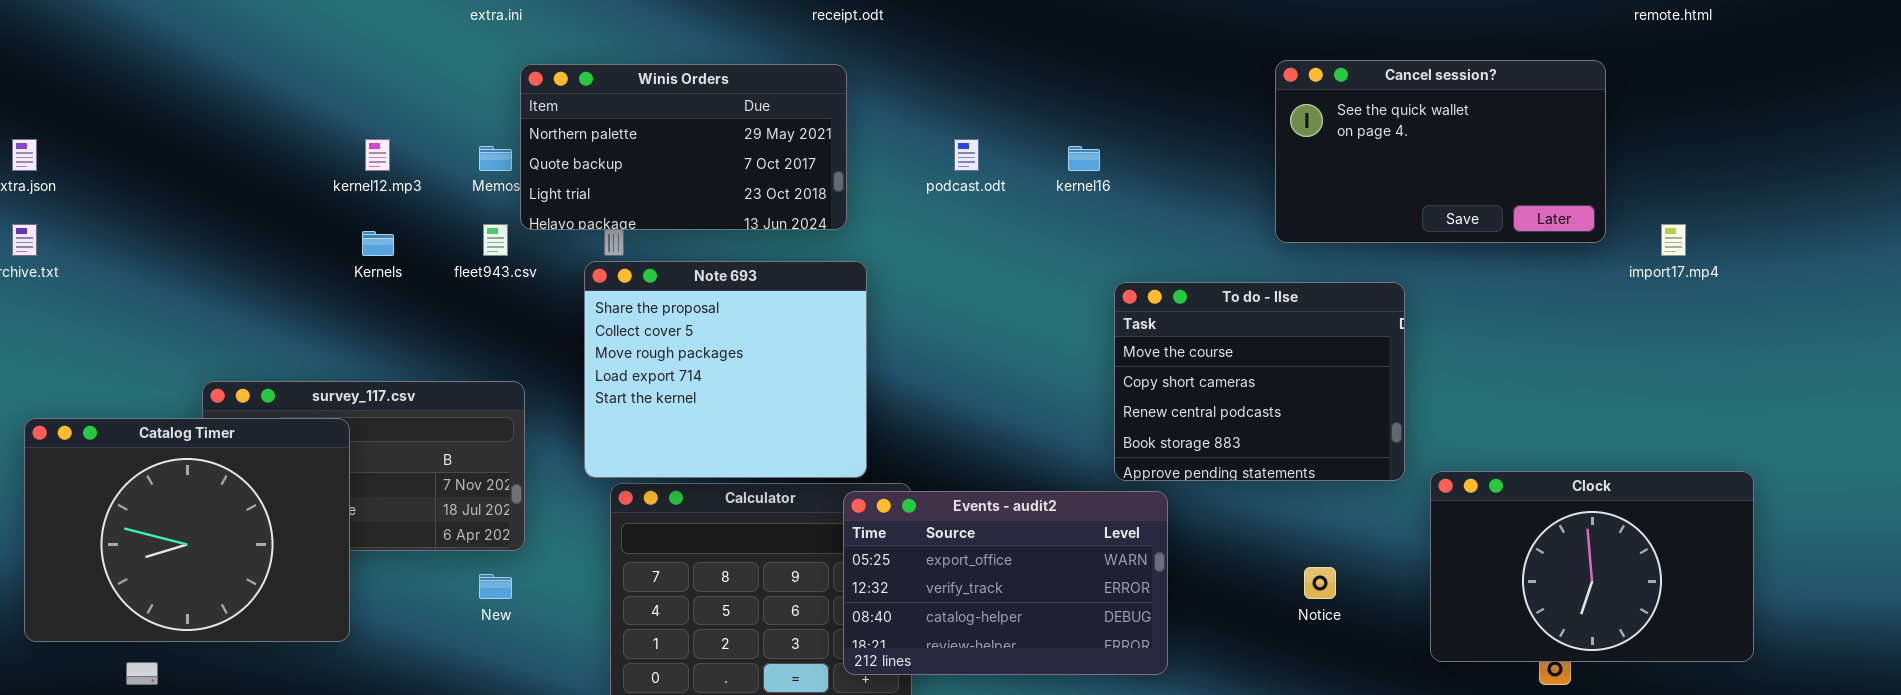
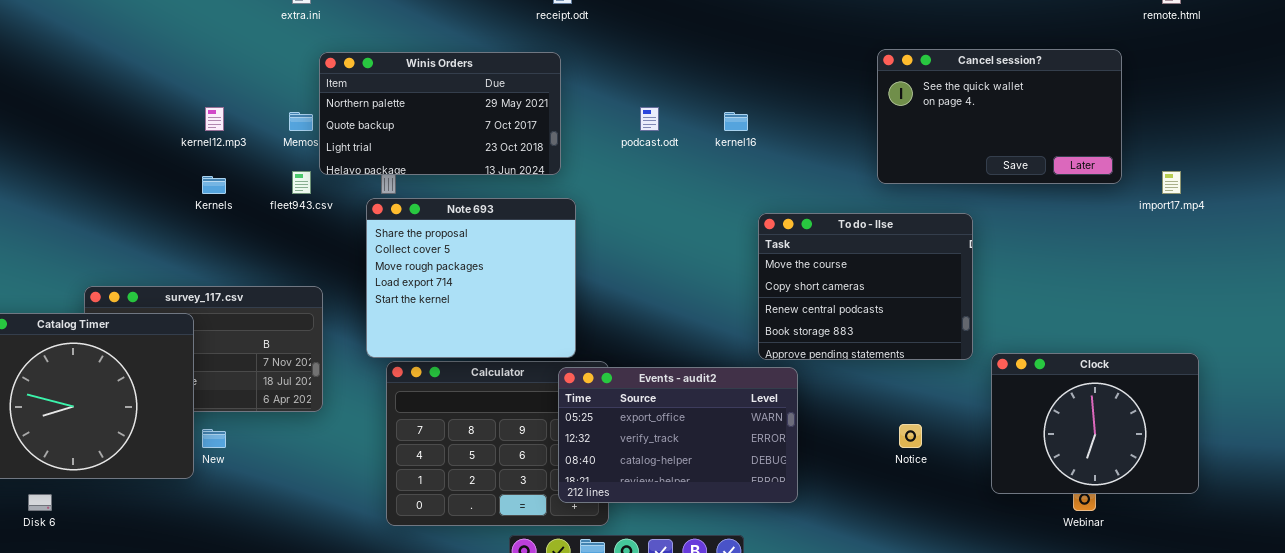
Clock: [1430,471,1754,662] -> [991,353,1199,494], resized
New: [479,574,512,599] -> [202,429,226,448], moved

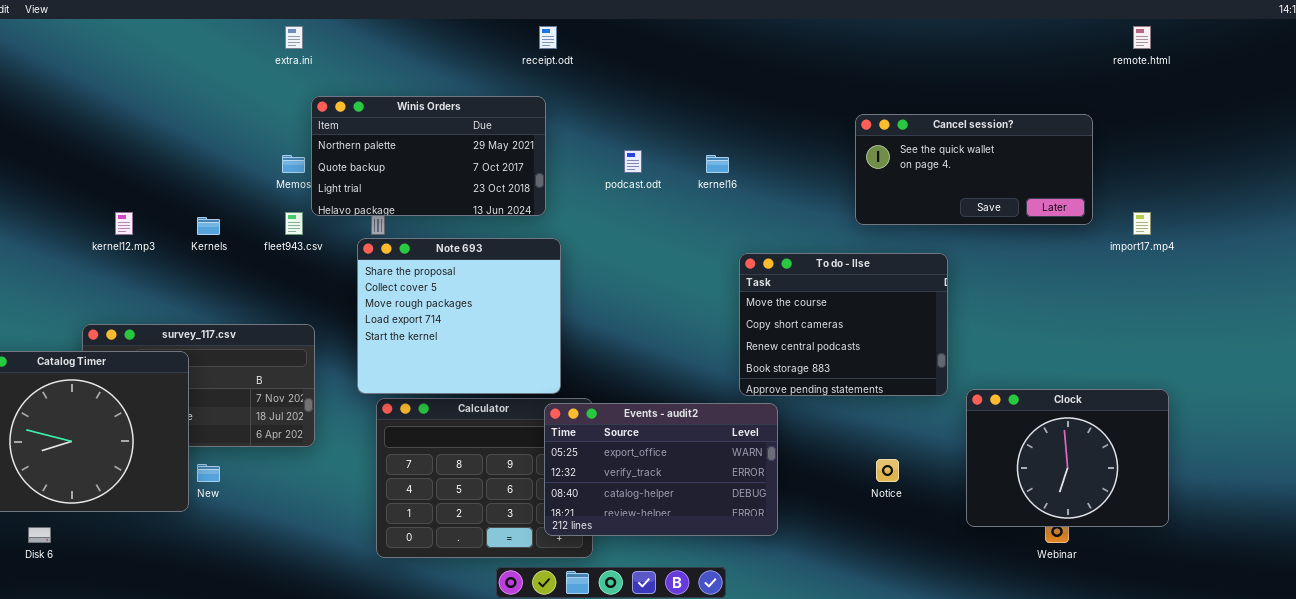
Cancel session?: [877,49,1122,184] -> [855,114,1093,225], resized
kernel12.mp3: [205,107,224,131] -> [115,212,133,235], moved

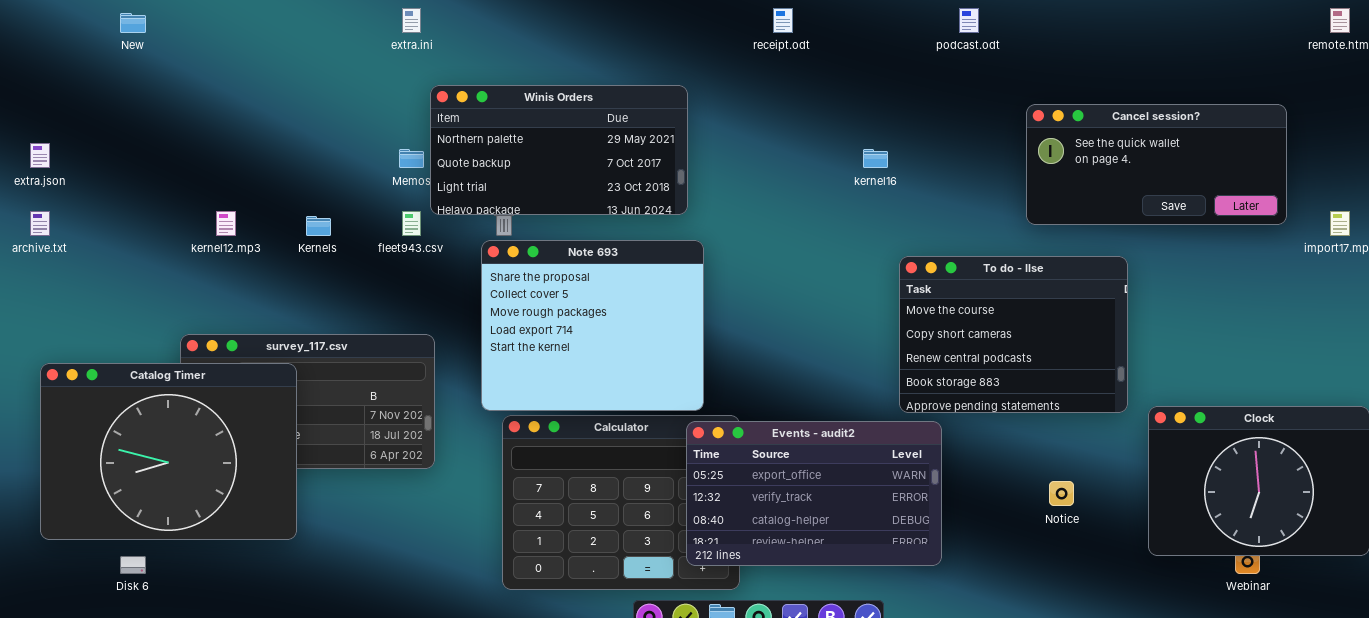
receipt.odt: [539,26,557,49] -> [773,8,793,33], moved
podcast.odt: [624,150,642,173] -> [959,8,979,33], moved
New: [197,464,220,482] -> [120,13,146,33], moved

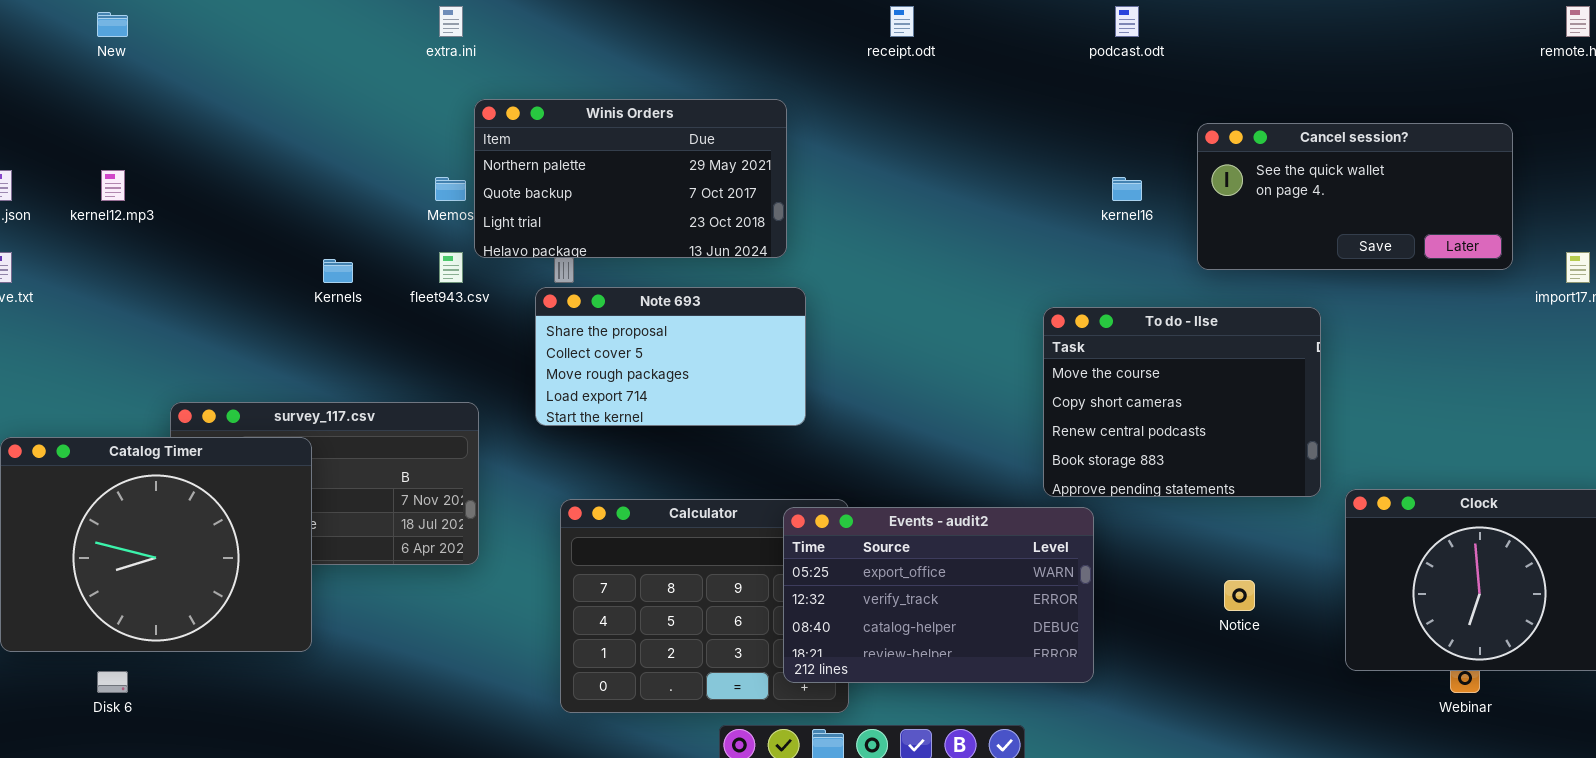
kernel16: [863,149,888,168] -> [1112,177,1142,201], moved
kernel12.mp3: [216,211,236,236] -> [101,170,125,201], moved
Note 693: [481,240,704,411] -> [535,287,806,426], resized

